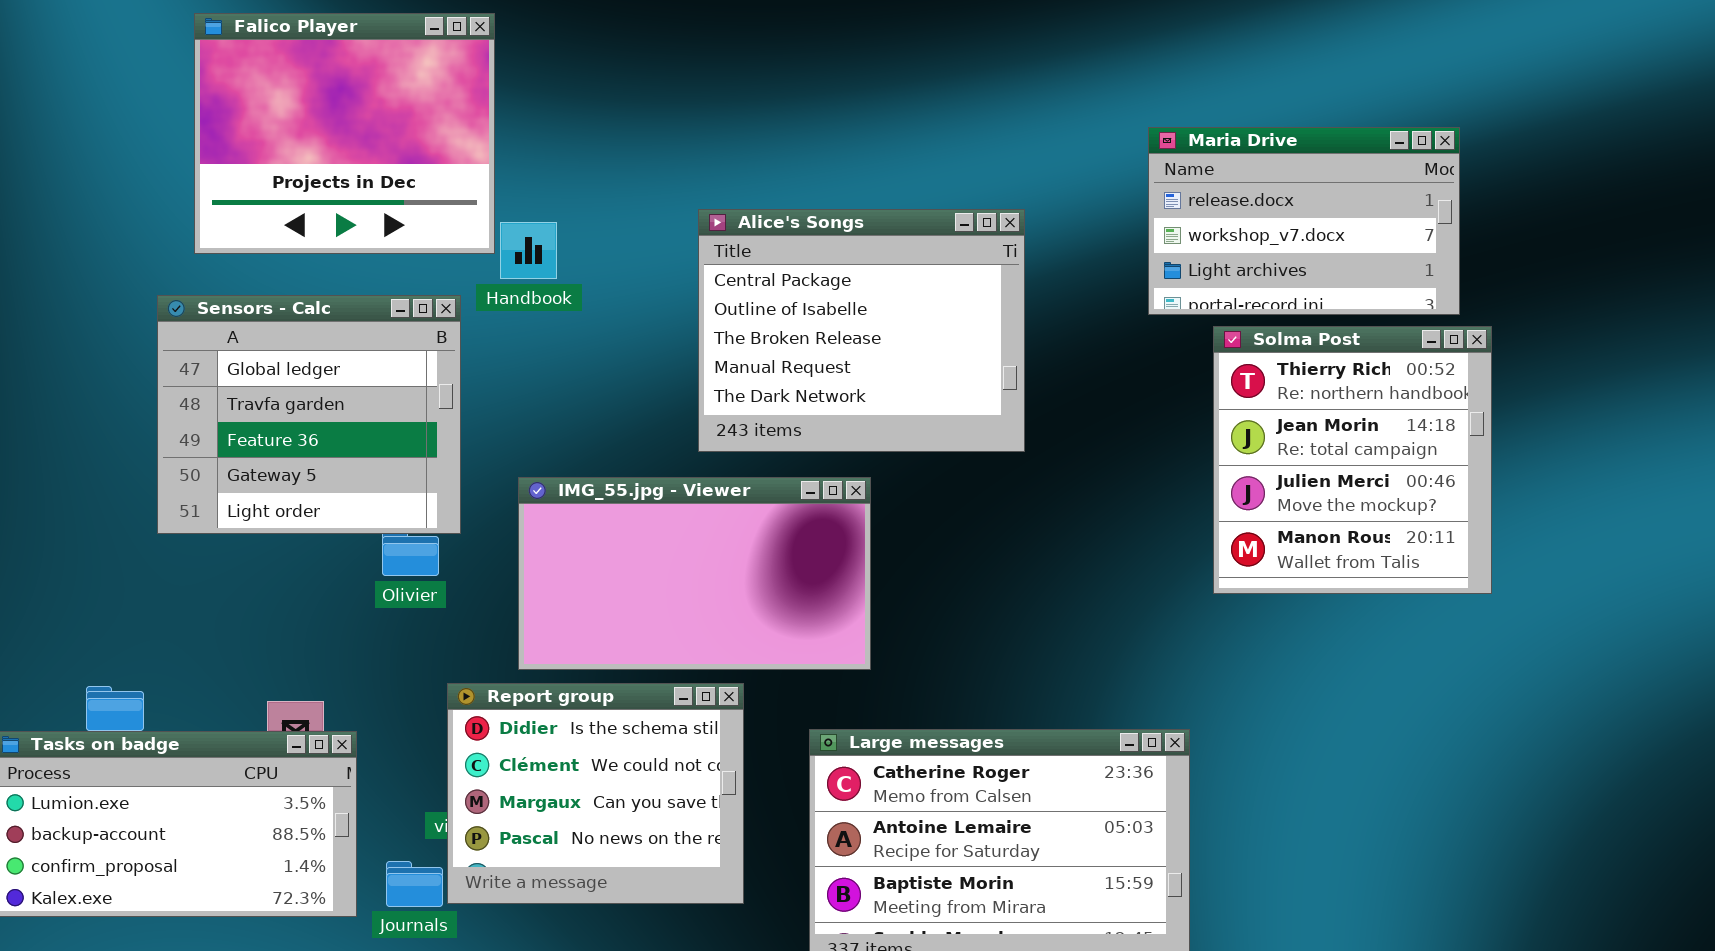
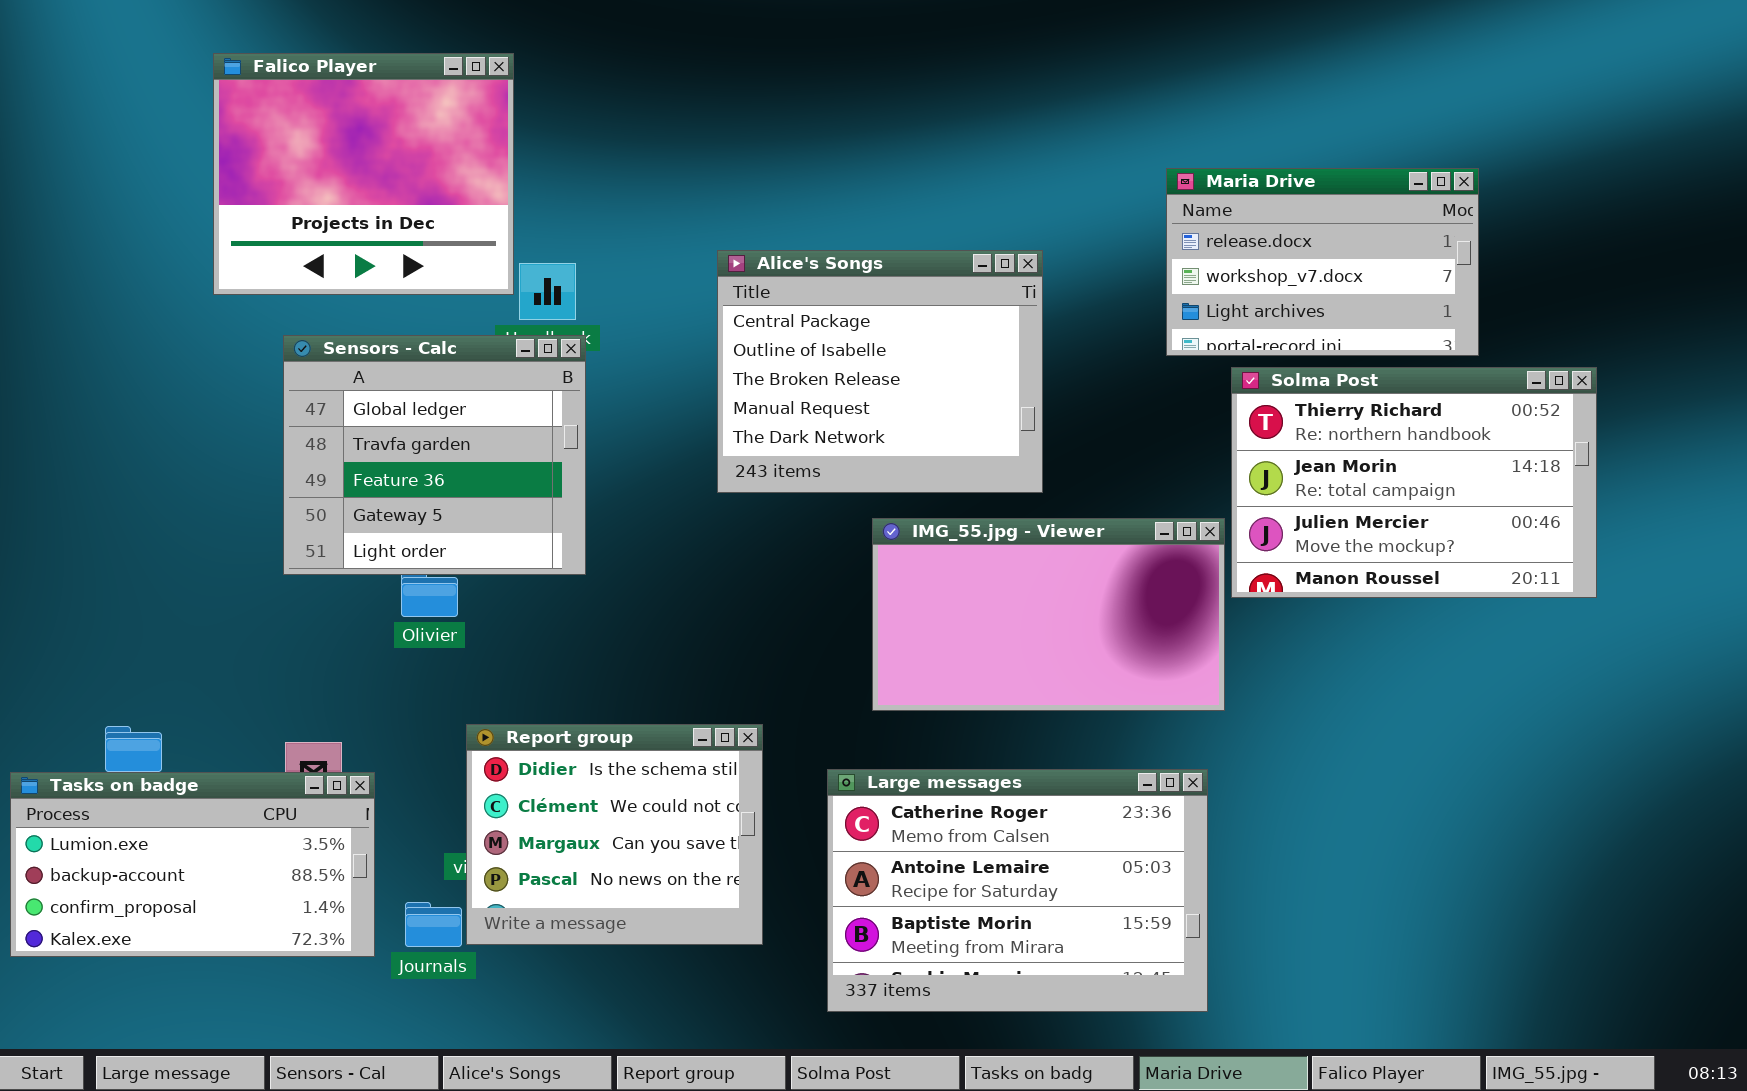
Sensors - Calc: [157,295,461,534] -> [283,335,586,575], moved
Solma Post: [1213,326,1492,594] -> [1231,367,1597,598], resized
IMG_55.jpg - Viewer: [518,477,871,670] -> [872,518,1225,711], moved

